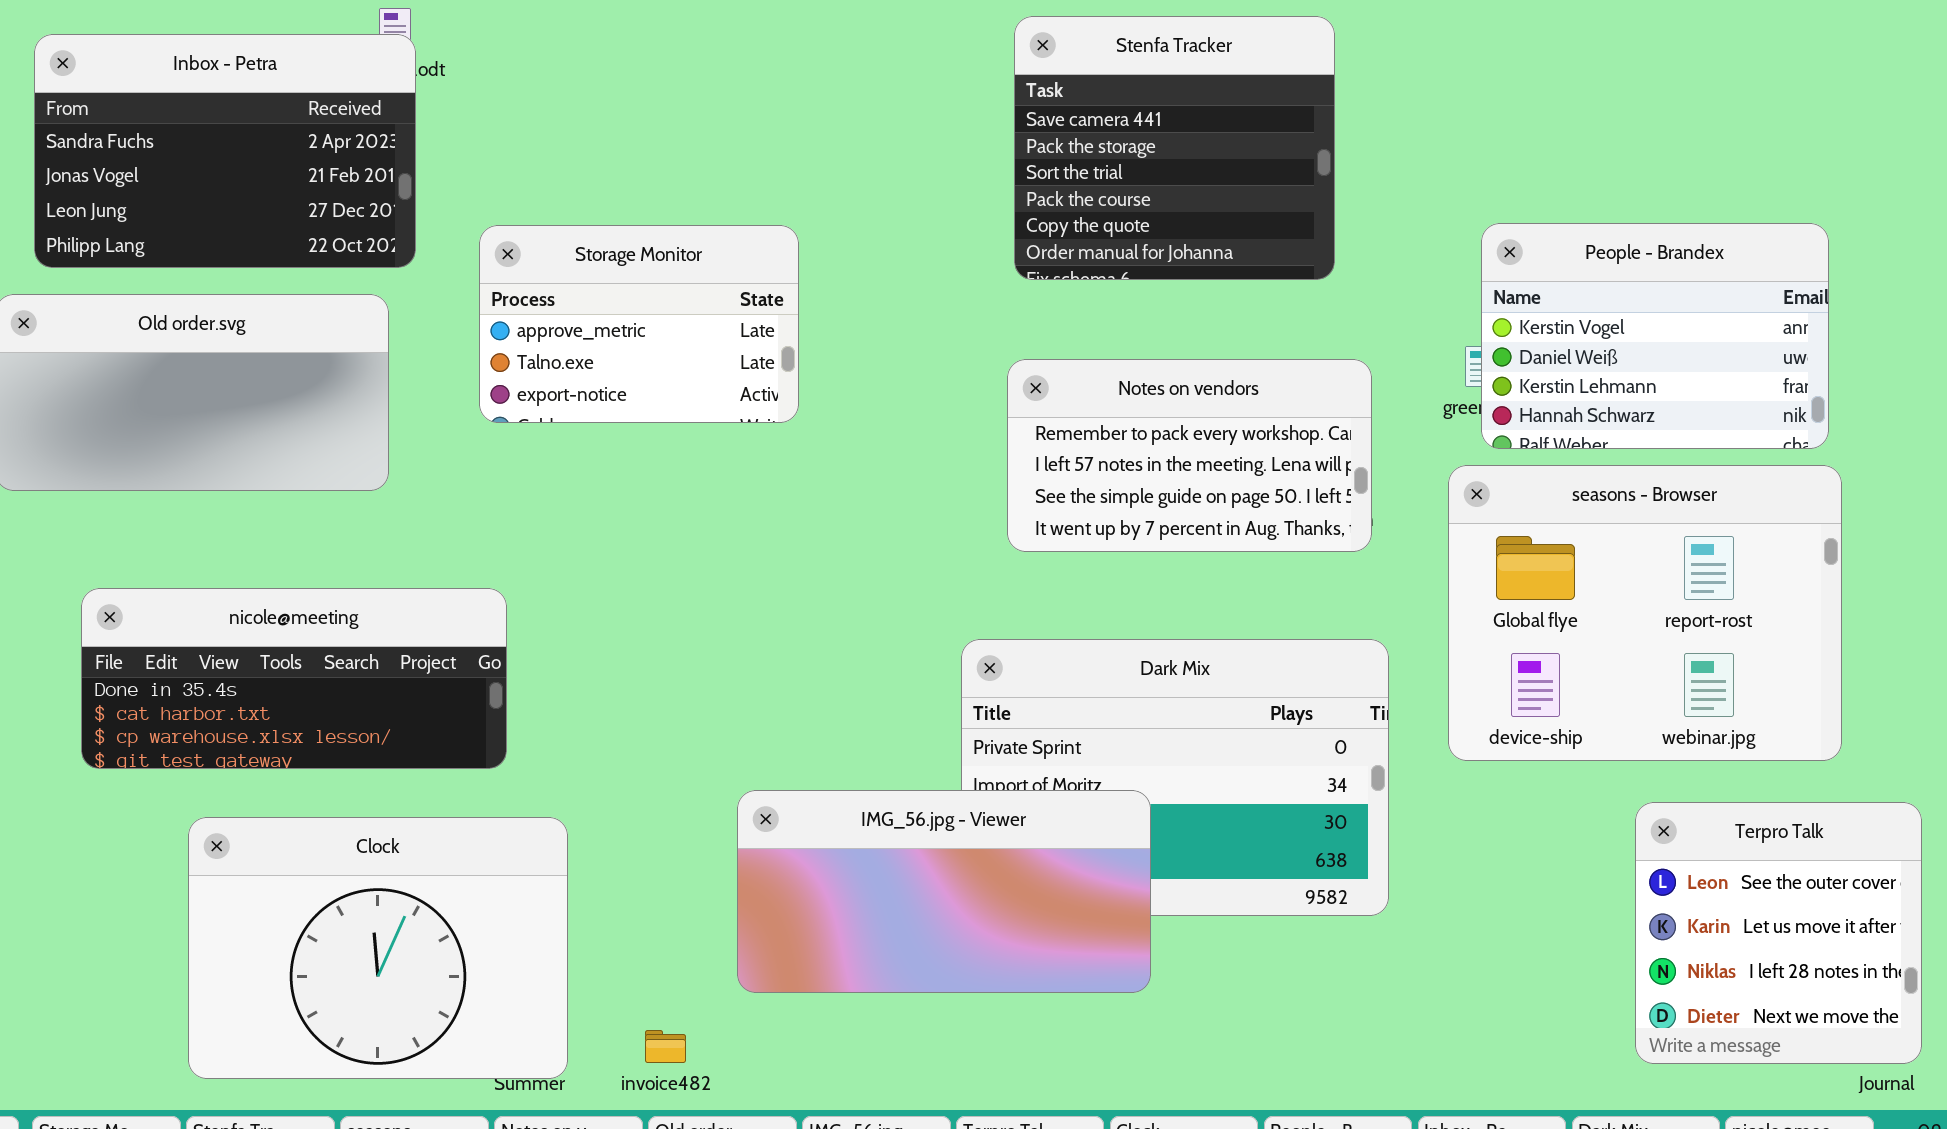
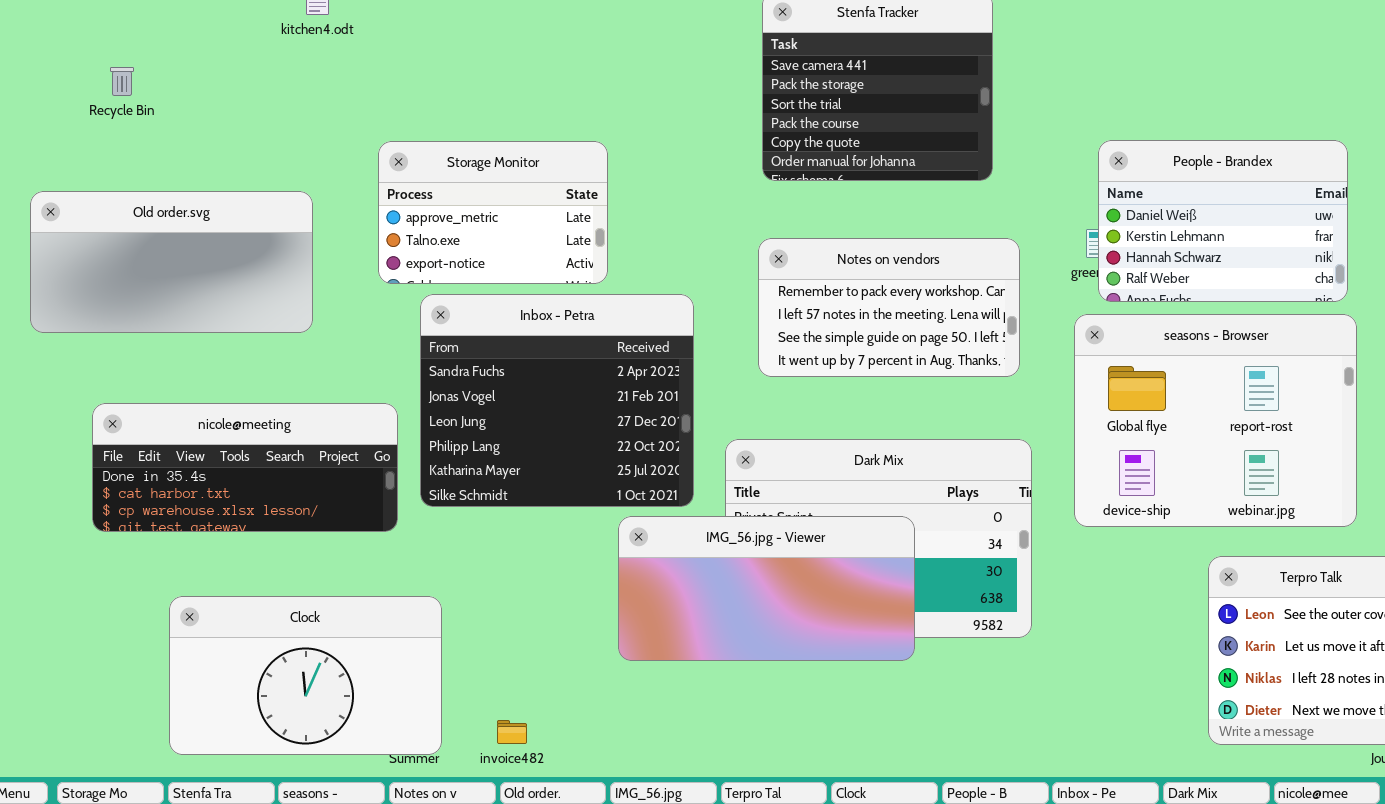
Inbox - Petra: [34,34,416,268] -> [420,294,694,507], moved, resized
People - Brandex: [1481,223,1829,449] -> [1098,140,1348,302], scrolled down 1 row
IMG_56.jpg - Viewer: [737,790,1151,993] -> [618,516,915,661], moved
Clock: [188,817,568,1079] -> [169,596,442,755], resized

